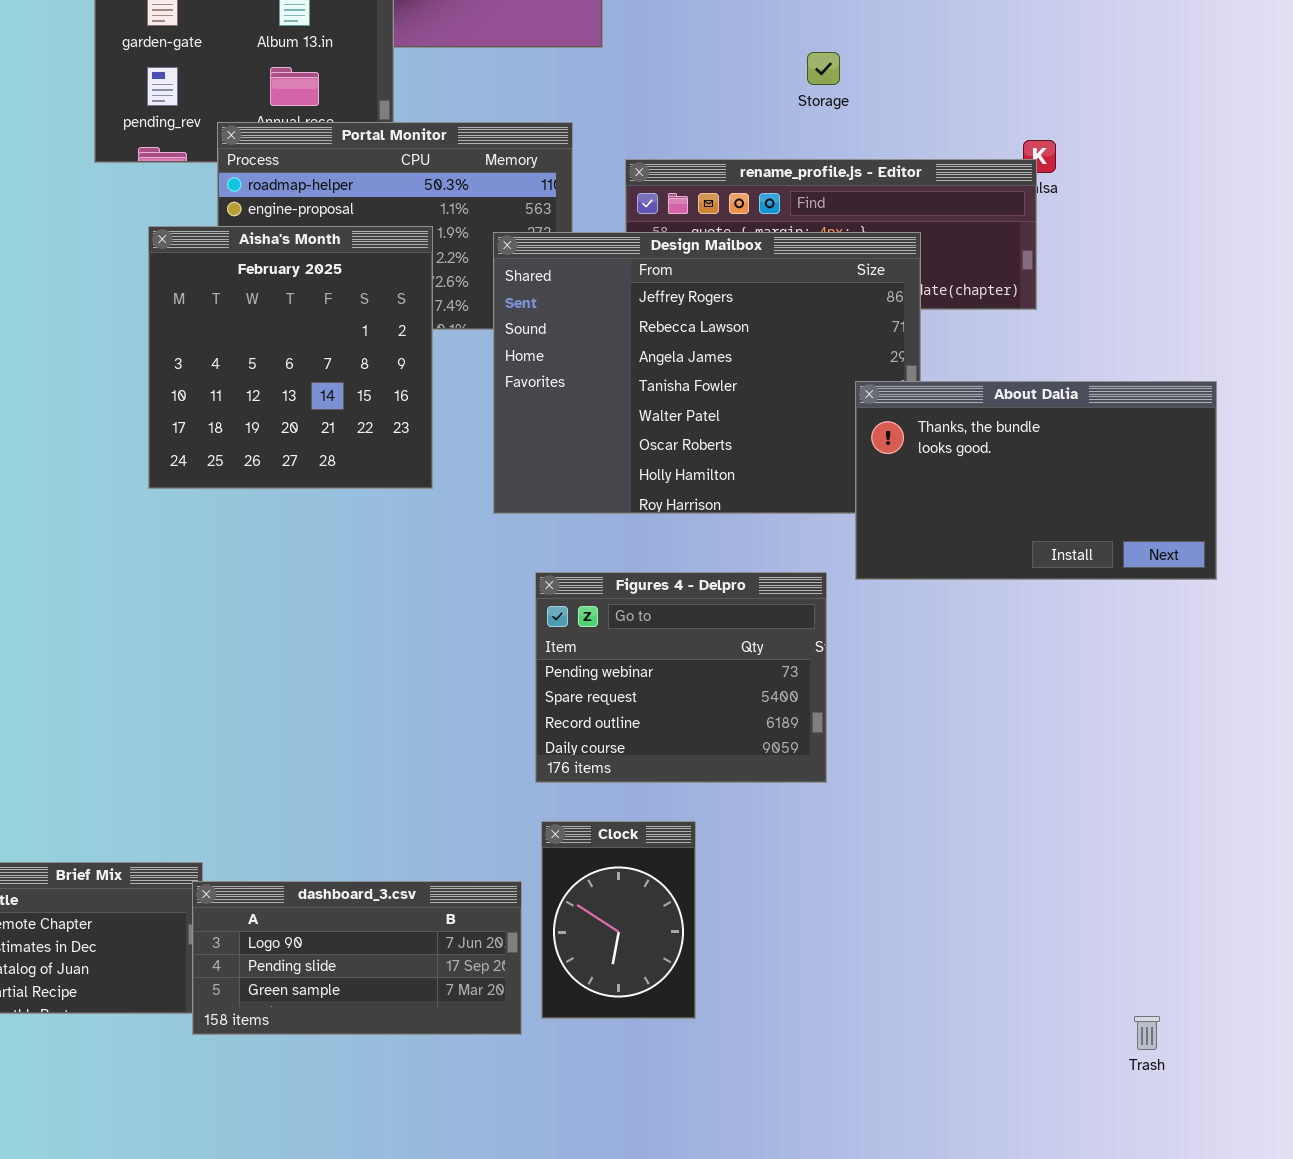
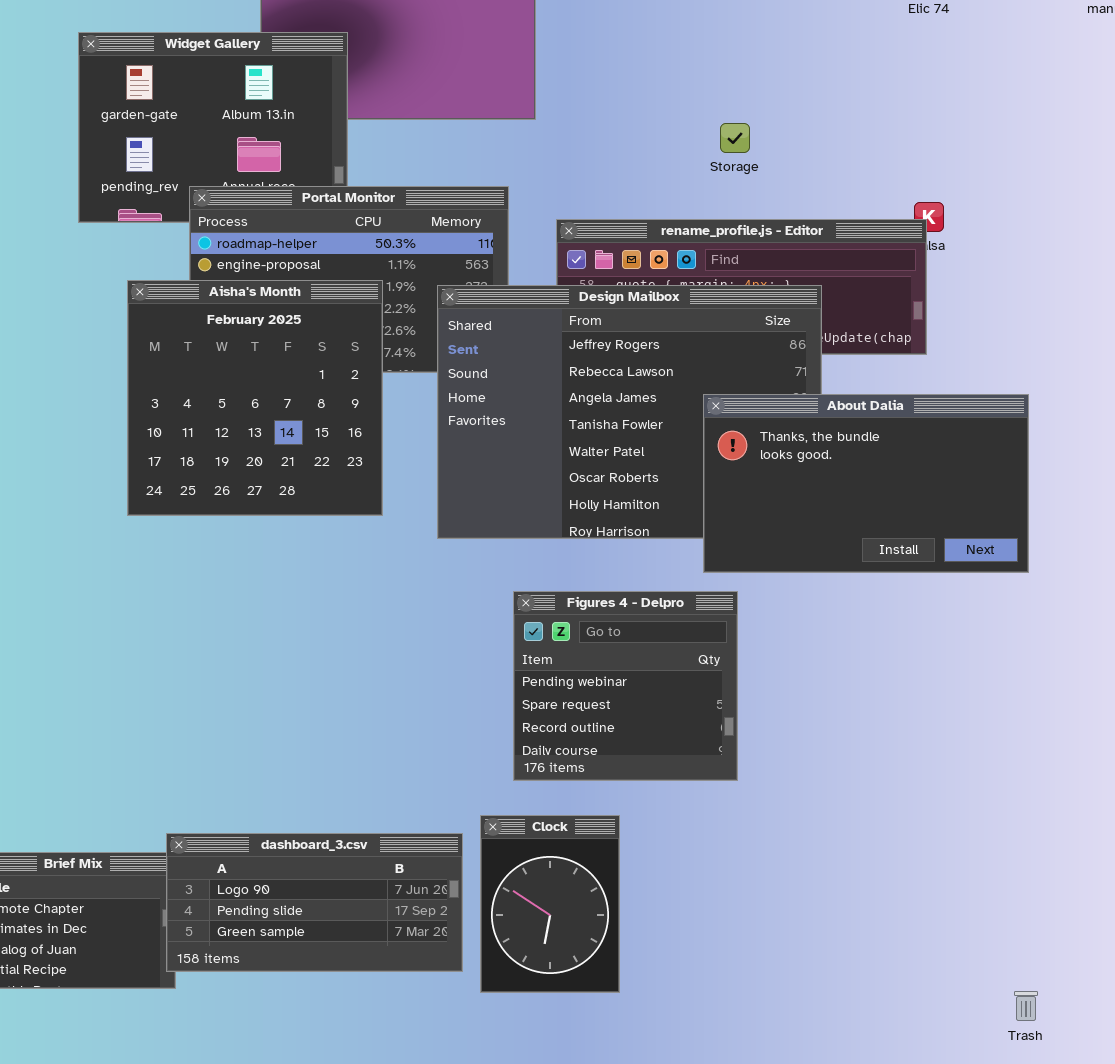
About Dalia: [855,381,1217,580] -> [703,394,1029,573], moved
Figures 4 - Delpro: [535,572,827,783] -> [513,591,738,781], resized
dashboard_3.csv: [192,881,522,1035] -> [166,833,463,972], moved

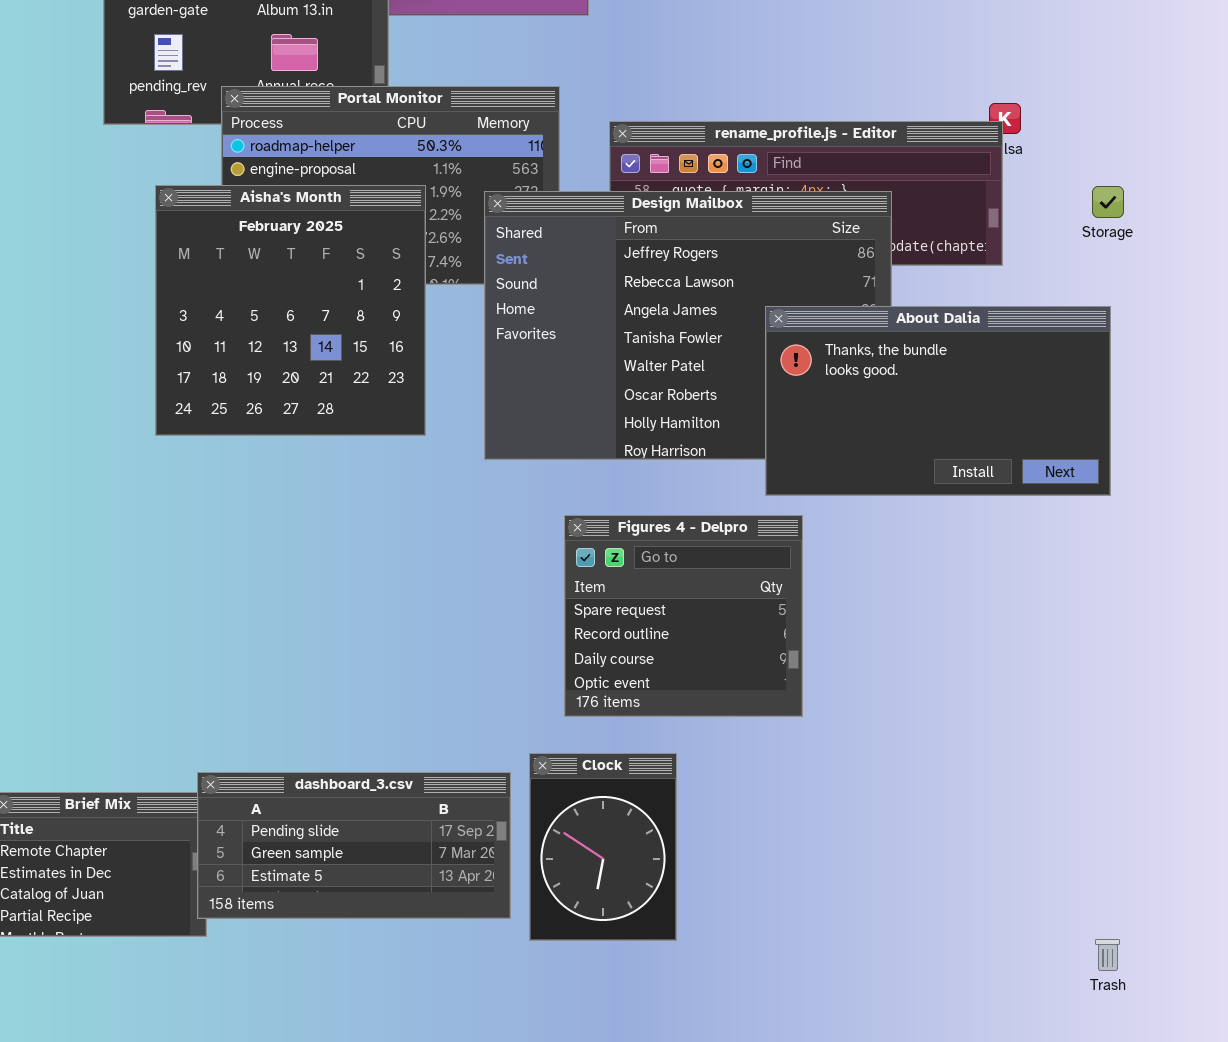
Storage: [720,123,750,153] -> [1092,186,1124,218], moved
Figures 4 - Delpro: [513,591,738,781] -> [564,515,803,717], scrolled down 1 row
dashboard_3.csv: [166,833,463,972] -> [197,772,511,919], scrolled down 1 row

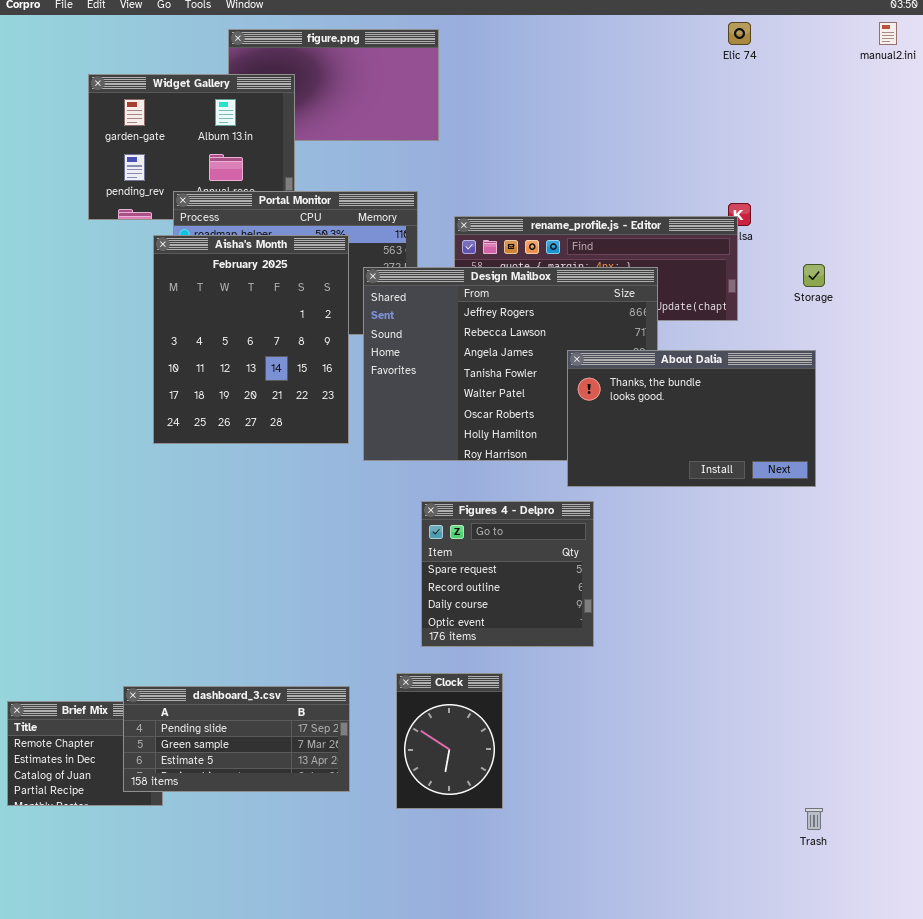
Aisha's Month: [155,185,426,436] -> [153,235,349,444], moved, resized
dashboard_3.csv: [197,772,511,919] -> [123,686,350,792], moved

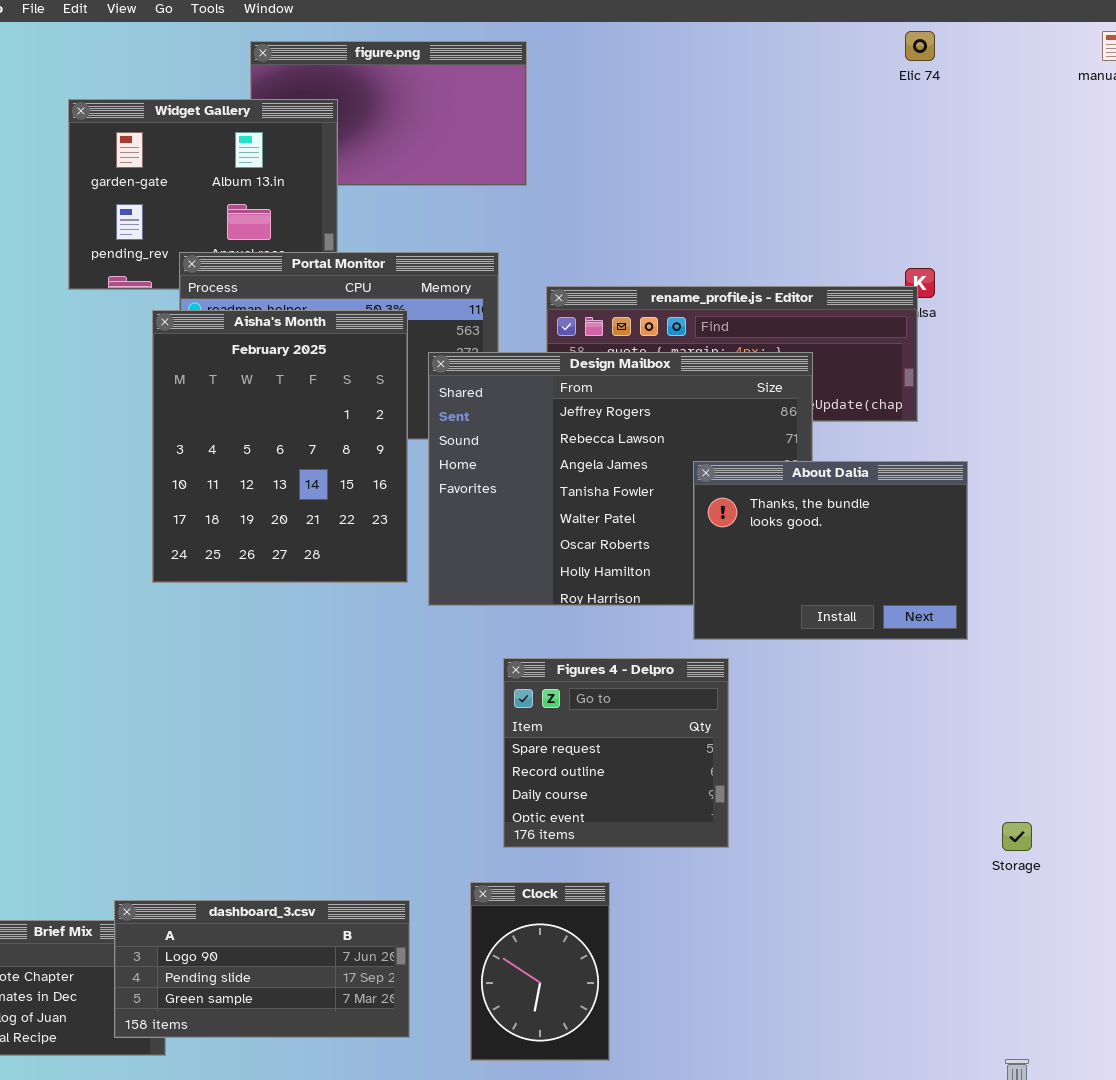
Storage: [803,264,825,287] -> [1002,822,1032,851], moved
About Dalia: [567,350,816,487] -> [693,461,968,640], resized
dashboard_3.csv: [123,686,350,792] -> [114,900,410,1038], scrolled up 1 row

